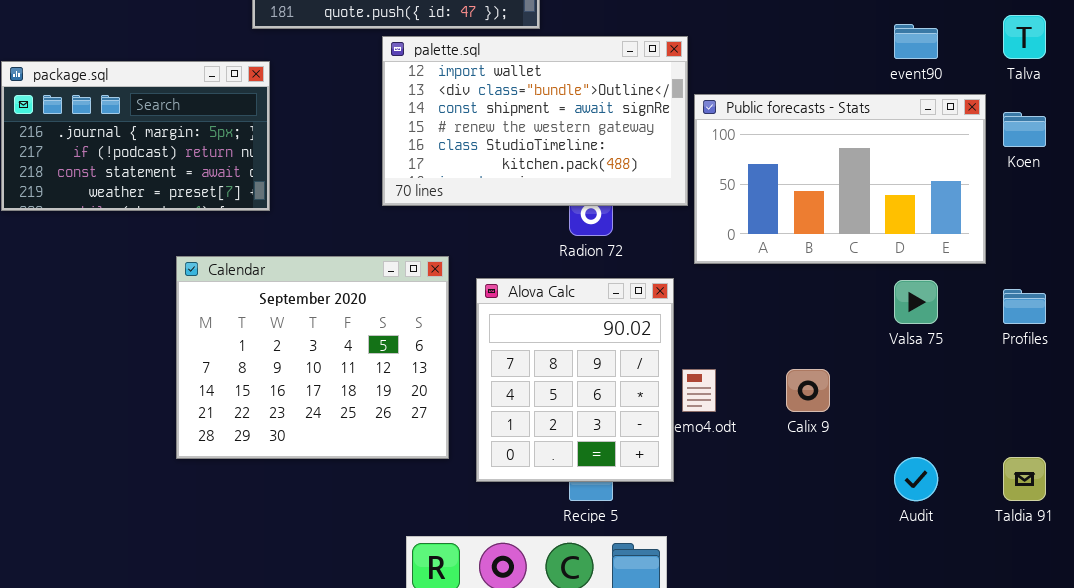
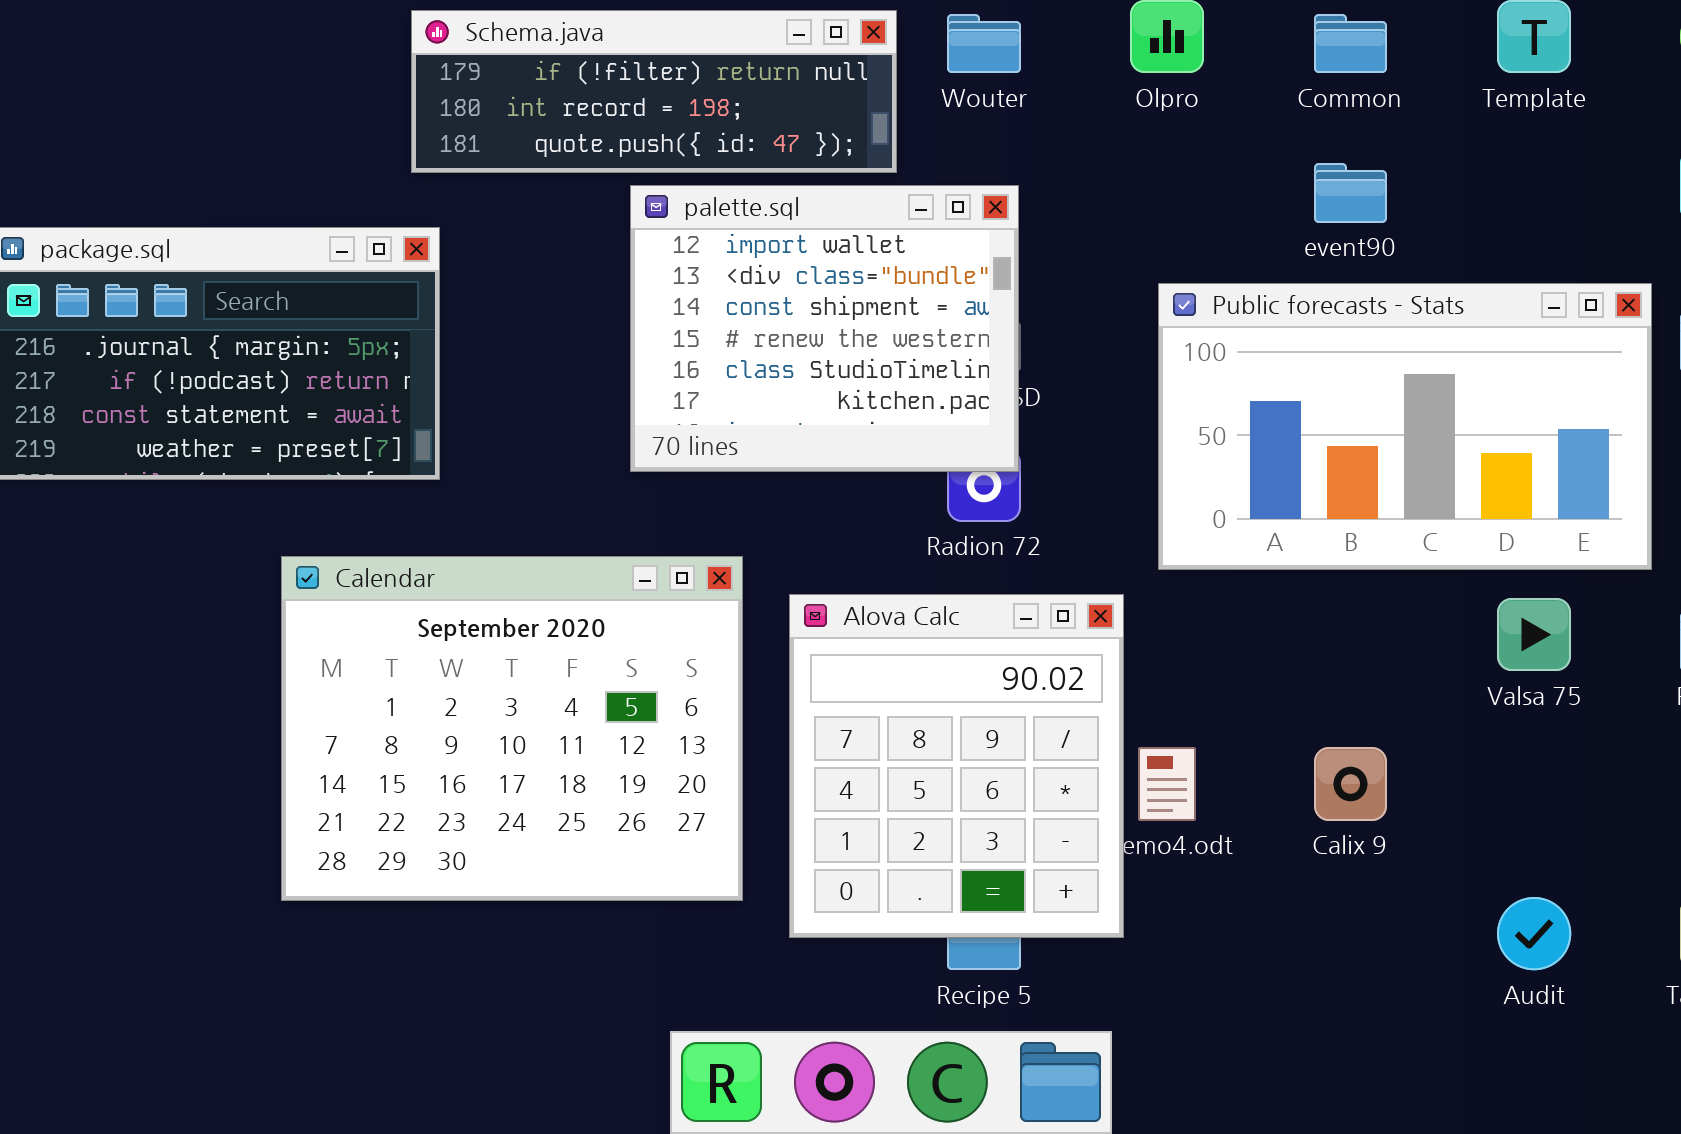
event90: [894,24,938,59] -> [1314,163,1387,223], moved
palette.sql: [382,36,688,206] -> [630,185,1019,472], resized

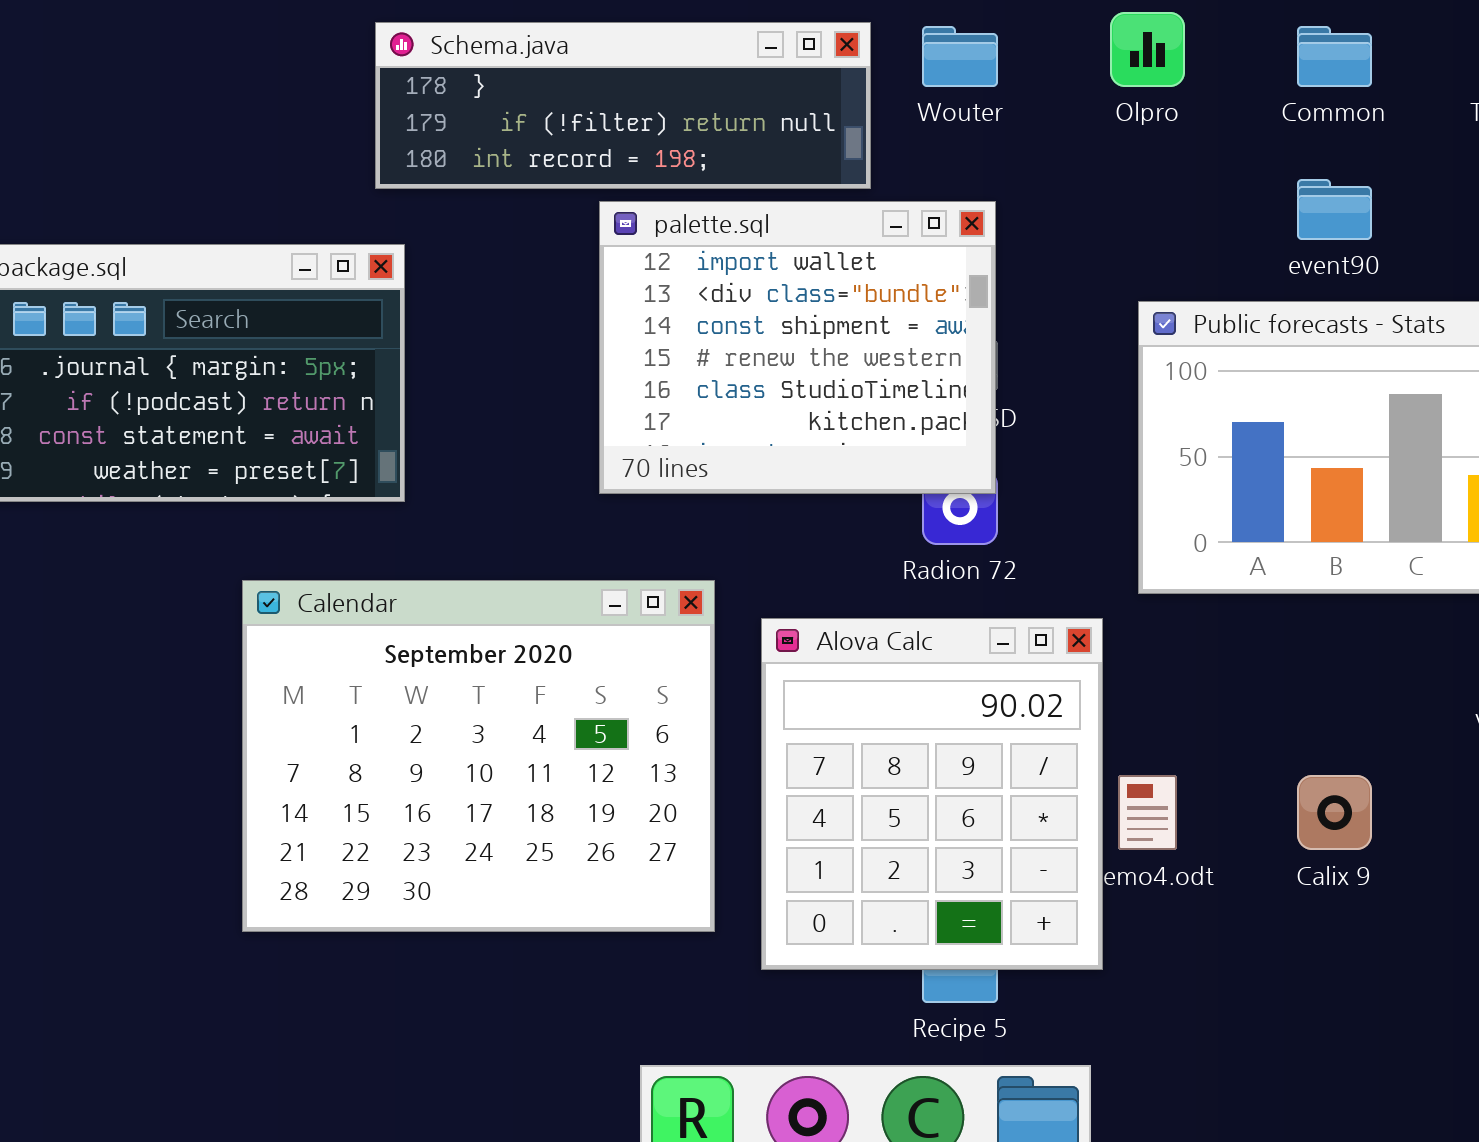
Schema.java: [411,10,897,173] -> [375,22,871,189], scrolled up 1 row

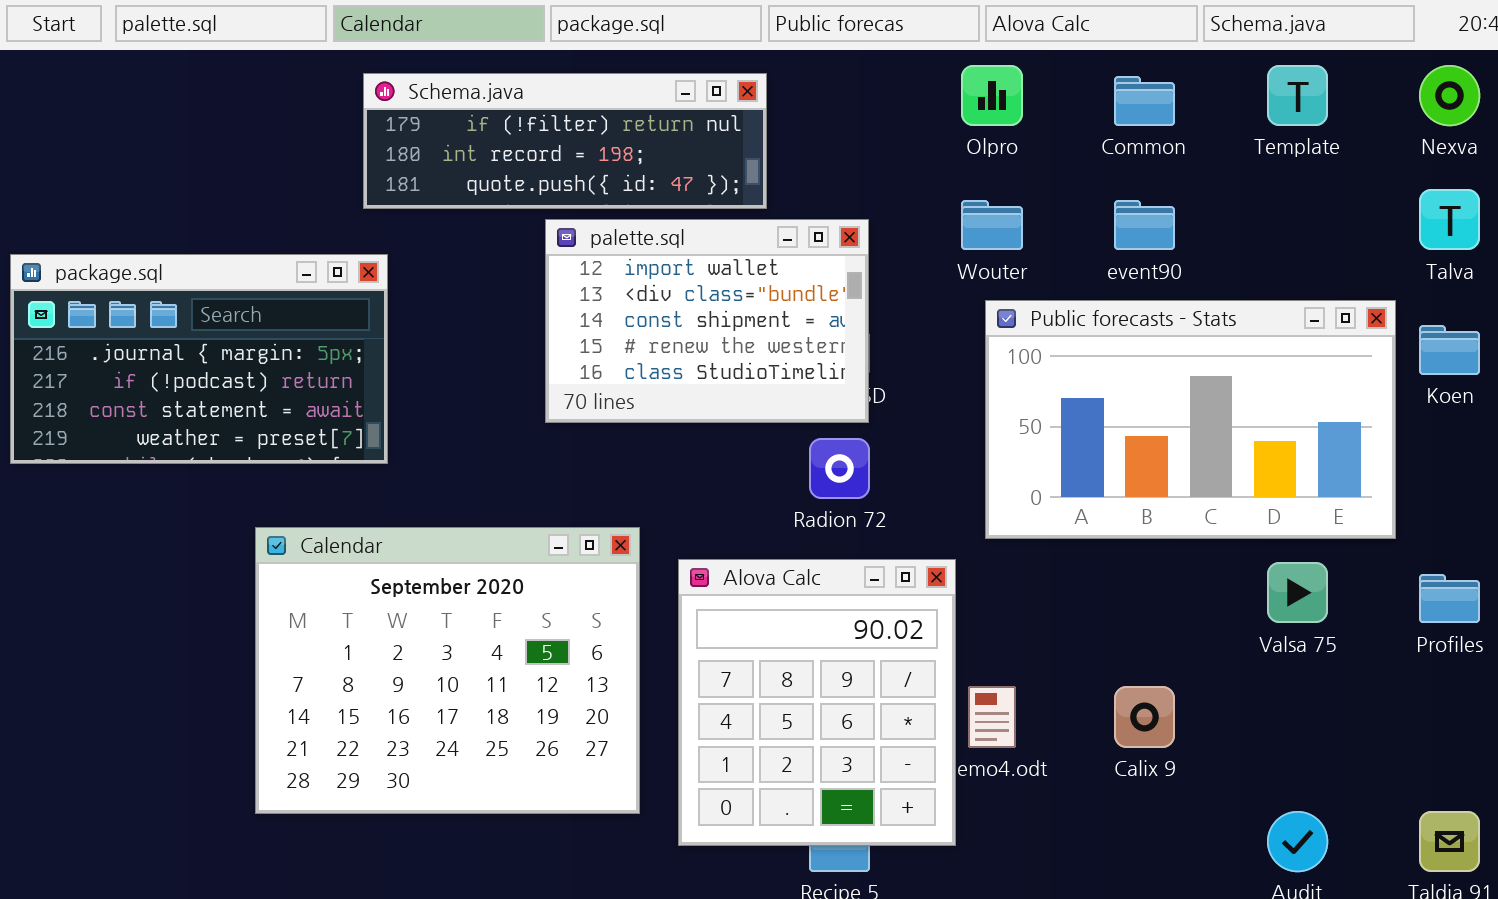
Schema.java: [375,22,871,189] -> [363,73,767,209], scrolled down 1 row
Wouter: [922,26,998,87] -> [961,200,1023,250], moved
palette.sql: [599,201,996,494] -> [545,219,869,423], resized

